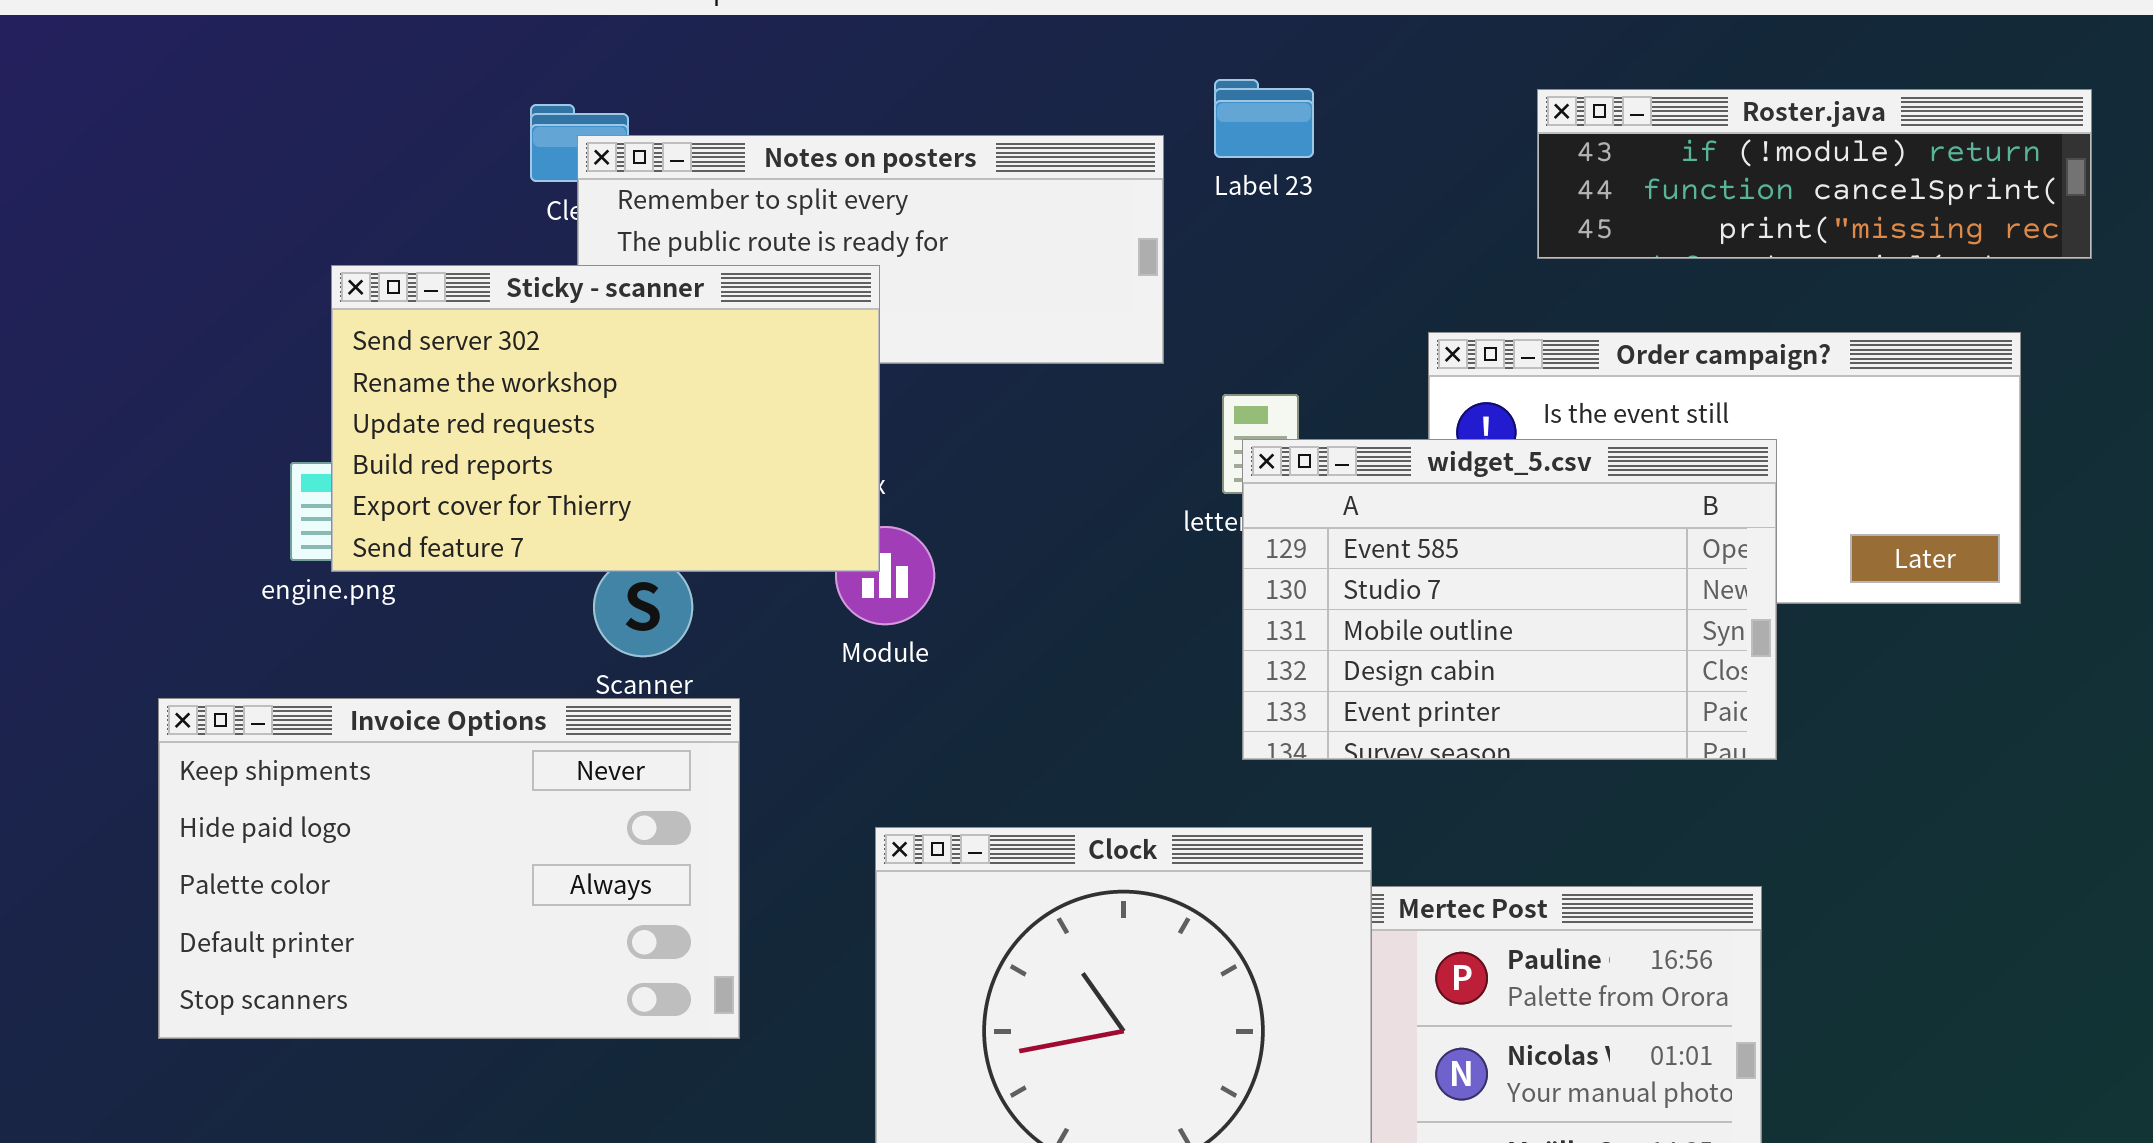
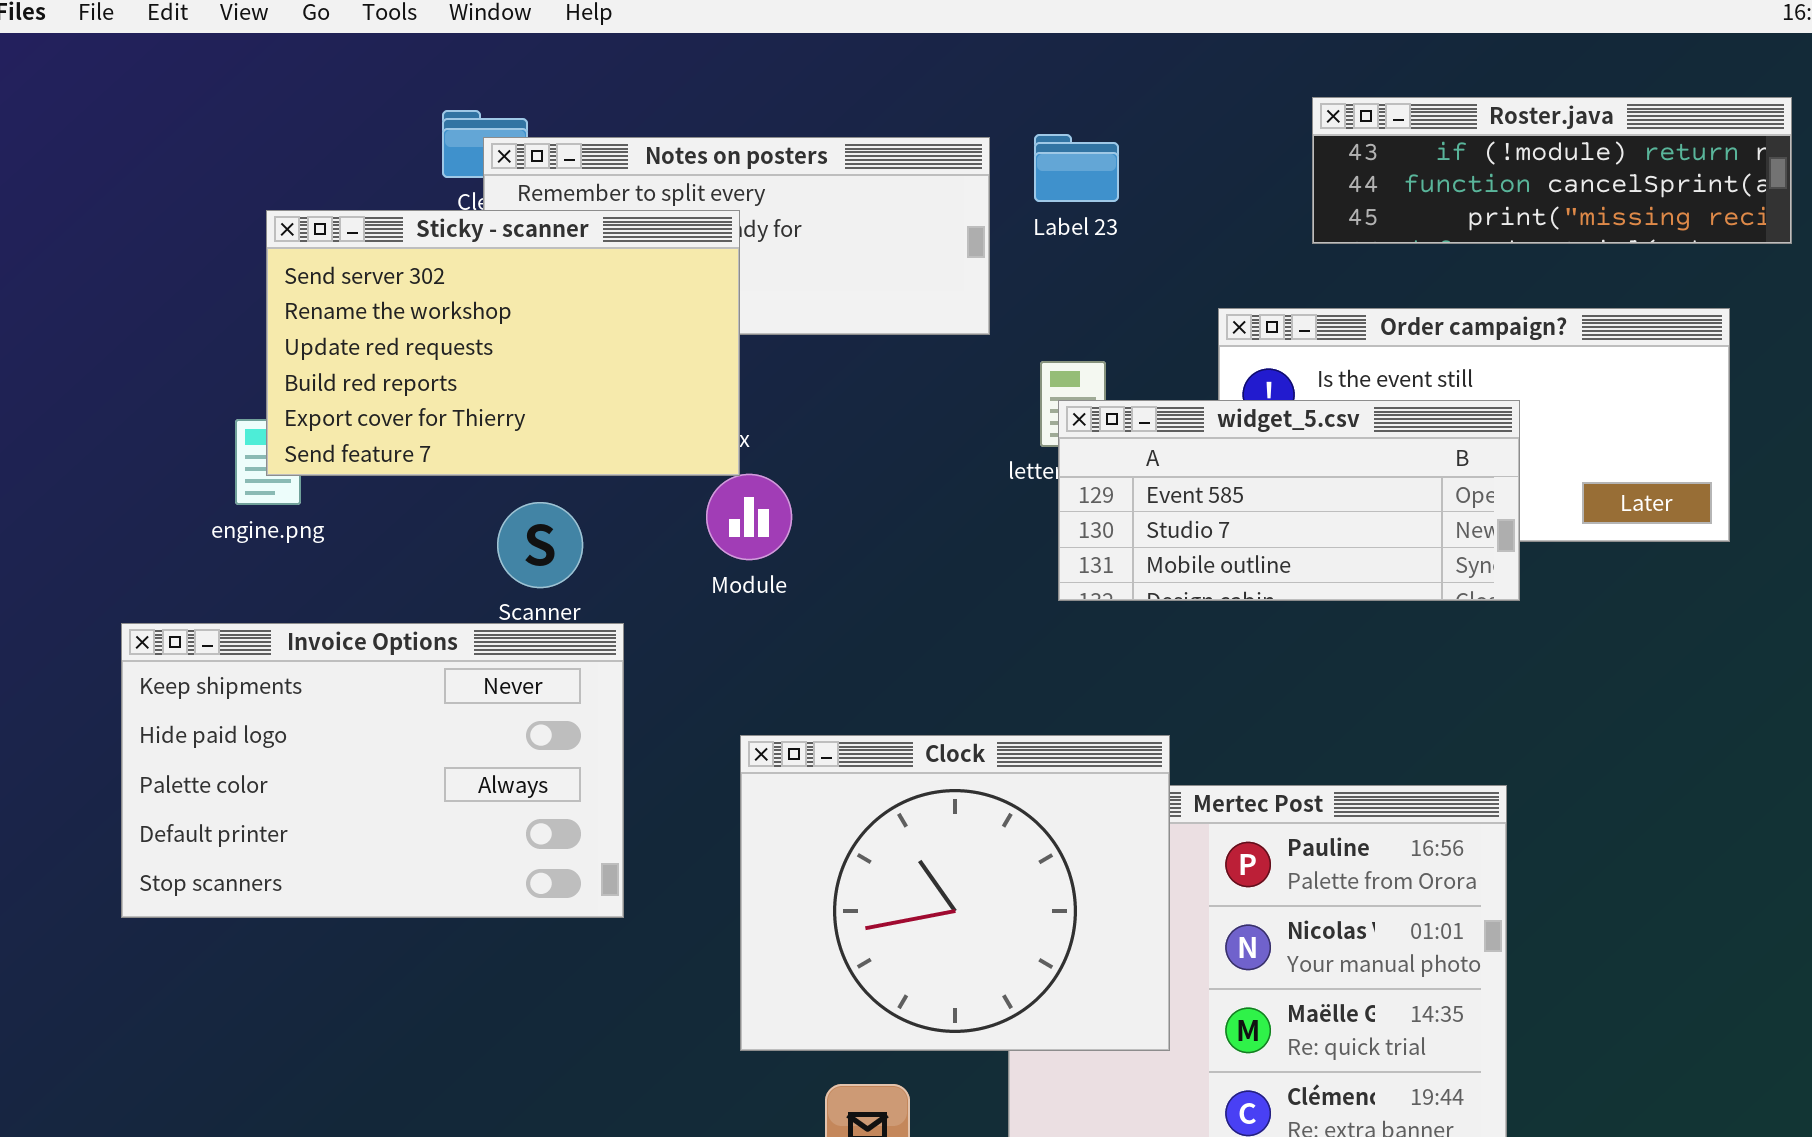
Label 23: [1214,79,1314,158] -> [1034,134,1119,202], moved
Sticky - scanner: [331,265,880,572] -> [266,210,740,476], moved
widget_5.csv: [1242,439,1777,760] -> [1058,400,1520,601], resized

